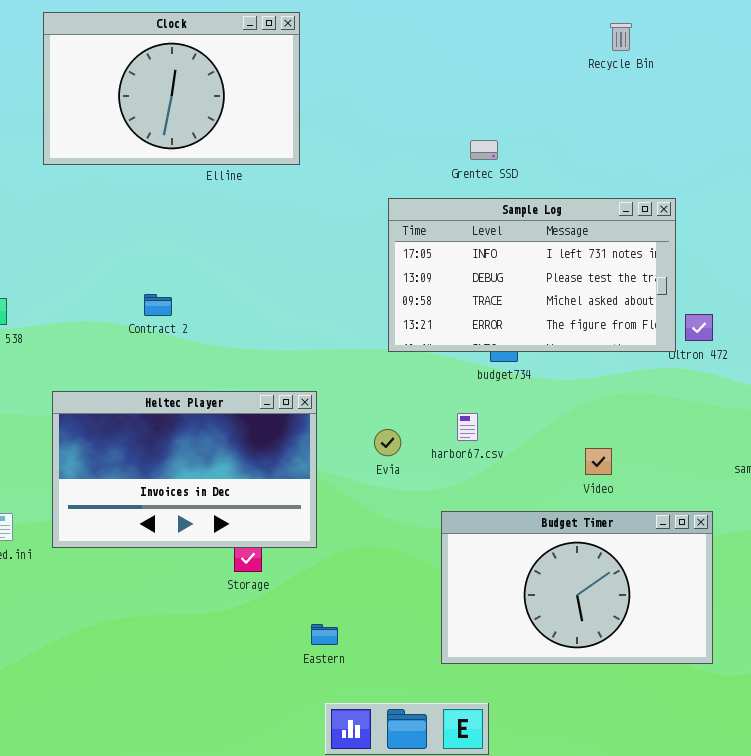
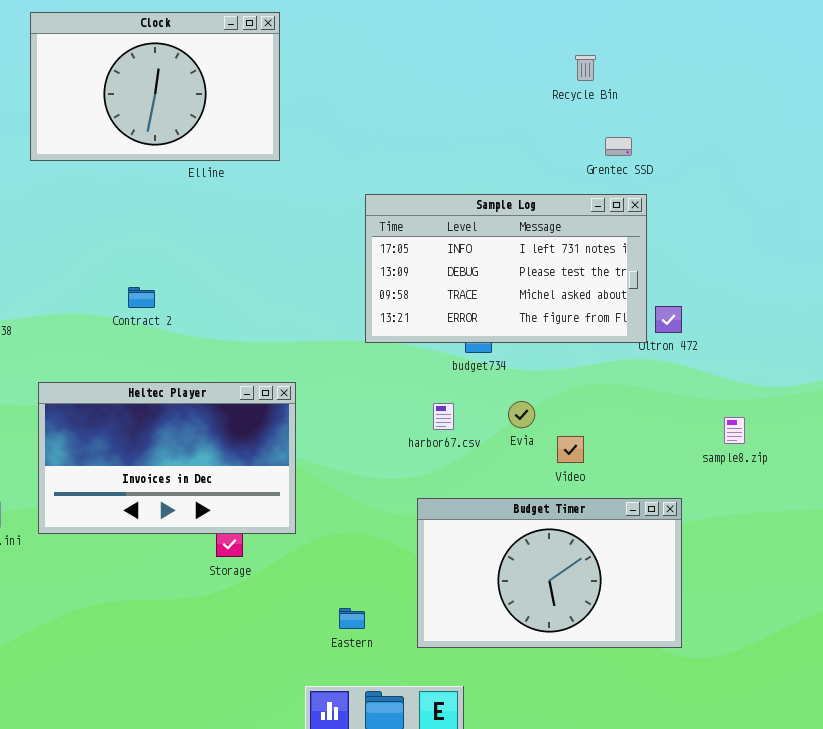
Recycle Bin: [610,23,632,51] -> [575,55,596,81], moved
Grentec SSD: [470,140,498,160] -> [605,137,632,156], moved
Evia: [374,429,401,456] -> [508,401,535,428], moved
Eastern: [311,624,338,645] -> [339,608,365,629], moved

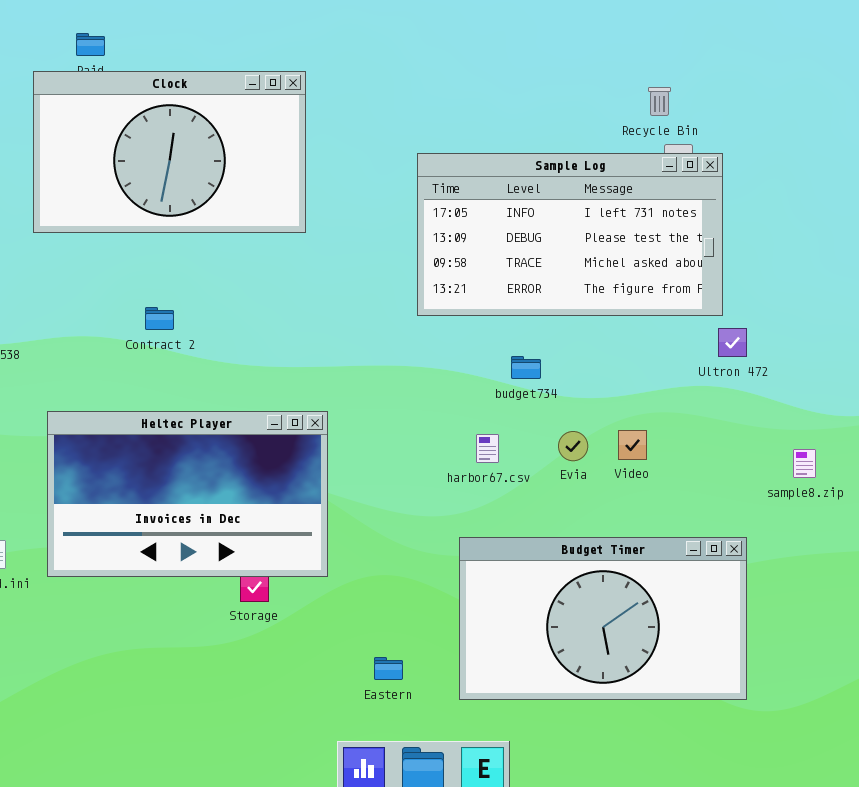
Clock: [30,12,280,161] -> [33,71,306,233], moved
Recycle Bin: [575,55,596,81] -> [648,87,671,116], moved
Sample Log: [365,194,647,343] -> [417,153,723,316], moved
Video: [557,436,584,463] -> [618,430,647,460], moved

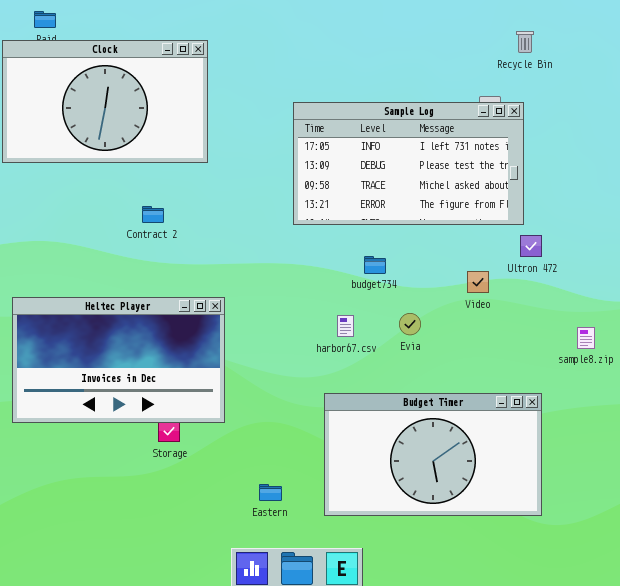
Recycle Bin: [648,87,671,116] -> [516,31,534,53], moved
Contract 2: [145,307,174,330] -> [142,206,164,223], moved
Video: [618,430,647,460] -> [467,271,489,293], moved

